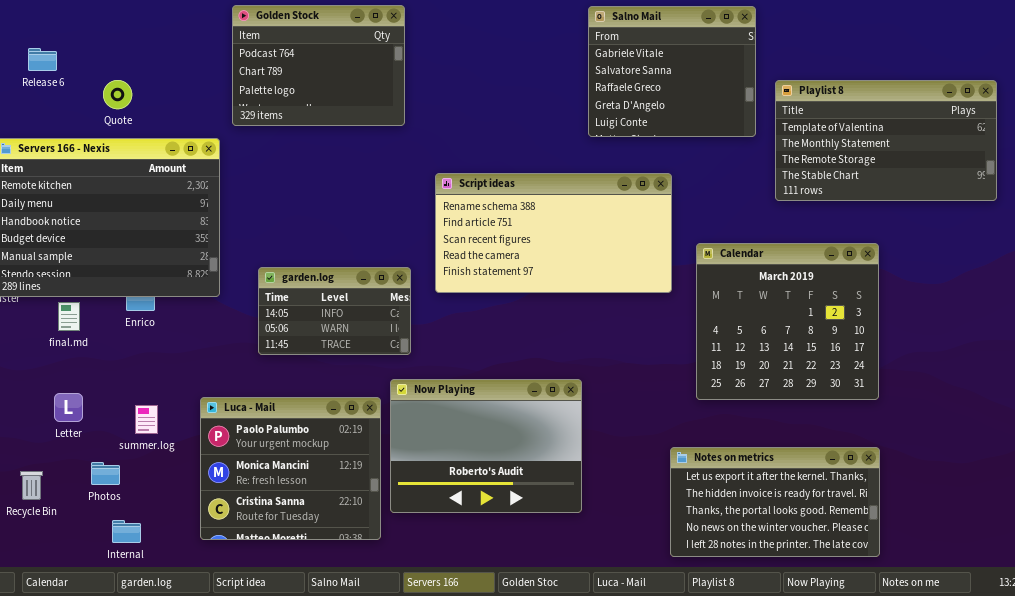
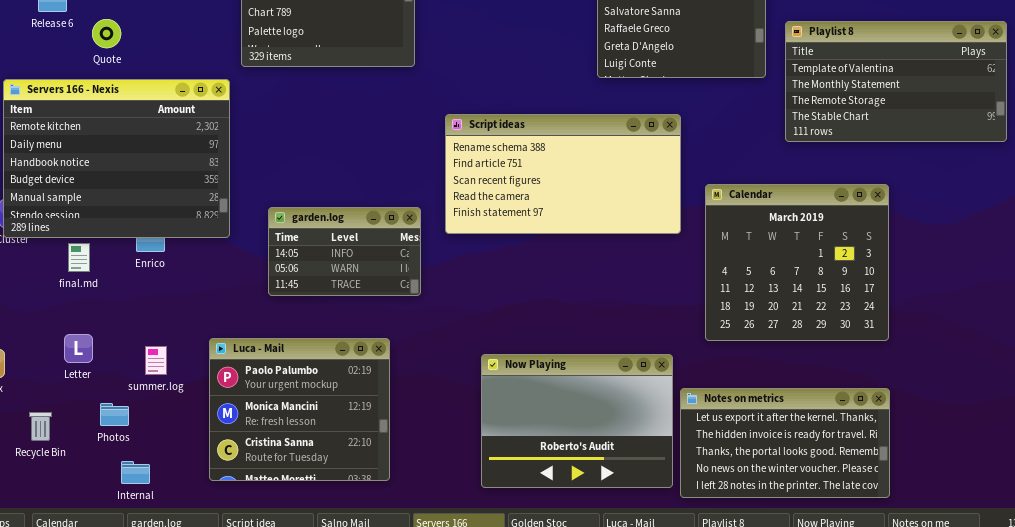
Quote: [103,80,132,109] -> [92,19,121,48], moved
Now Playing: [390,379,582,513] -> [481,354,673,488], moved

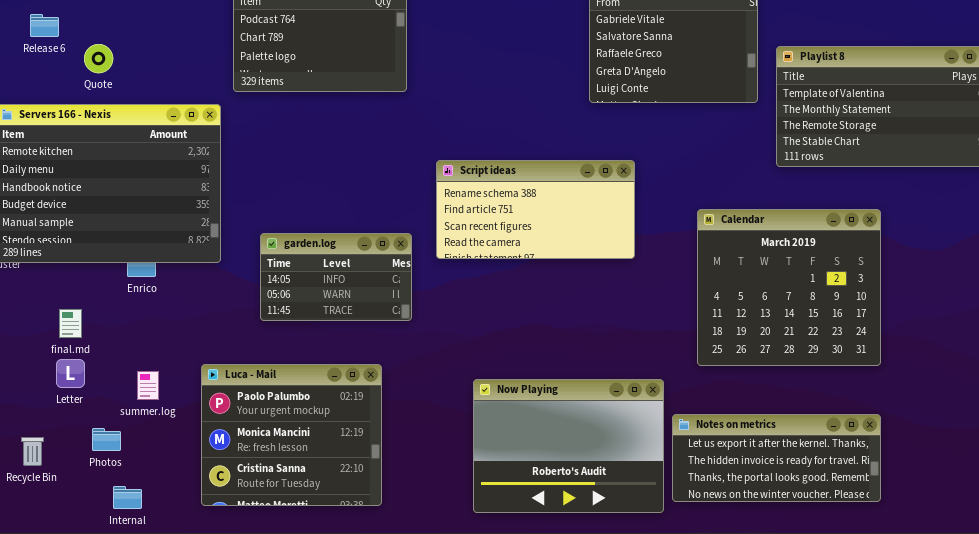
Script ideas: [445,114,681,234] -> [436,160,635,259], resized
final.md: [68,243,90,272] -> [59,309,82,338], moved
Notes on metrics: [680,388,890,498] -> [672,414,881,502], resized

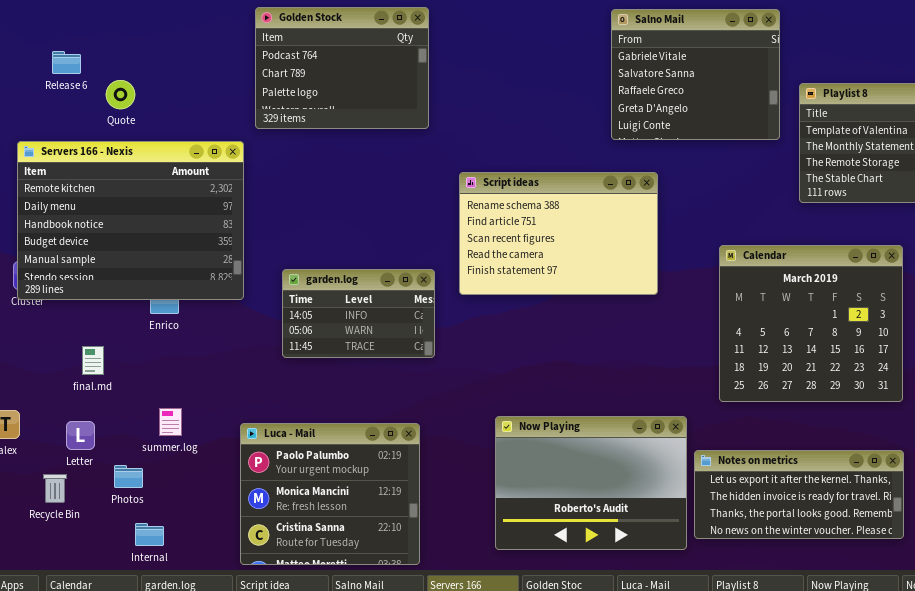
Script ideas: [436,160,635,259] -> [459,172,658,295], resized
Letter: [56,359,85,388] -> [66,421,95,450], moved
Luca - Mail: [201,364,382,506] -> [240,423,420,565], moved

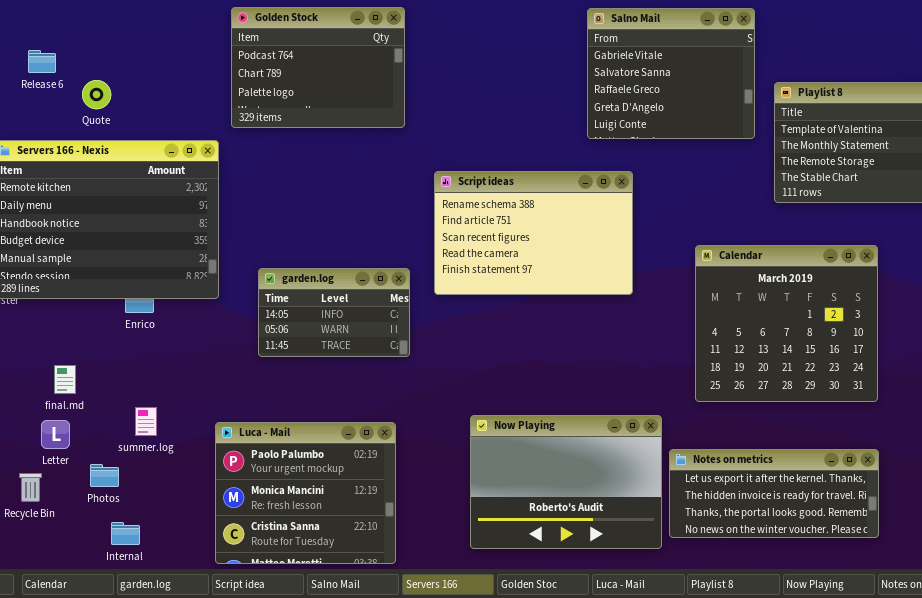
final.md: [82,346,104,375] -> [54,365,76,394], moved

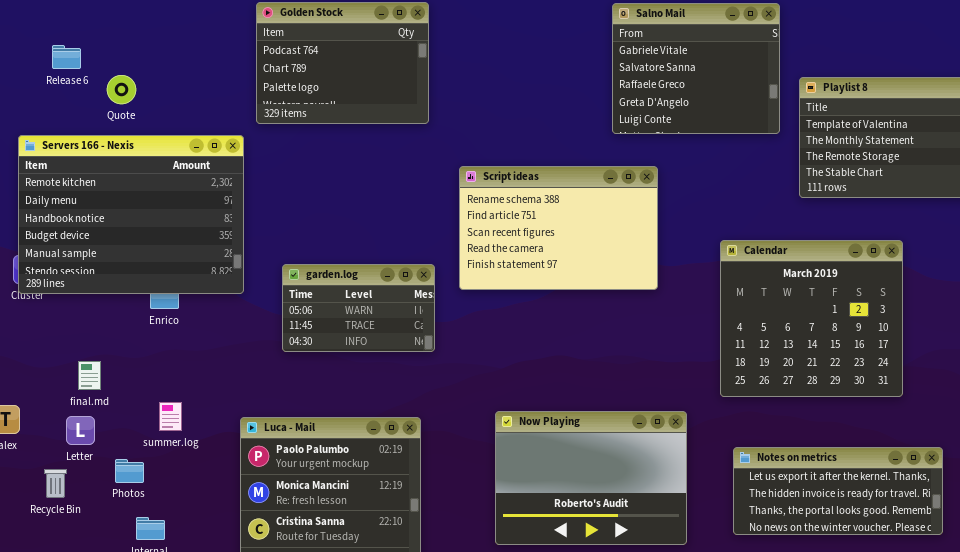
garden.log: [258,268,410,357] -> [282,264,435,352], scrolled down 1 row
Notes on metrics: [669,449,879,538] -> [733,447,943,535], moved

